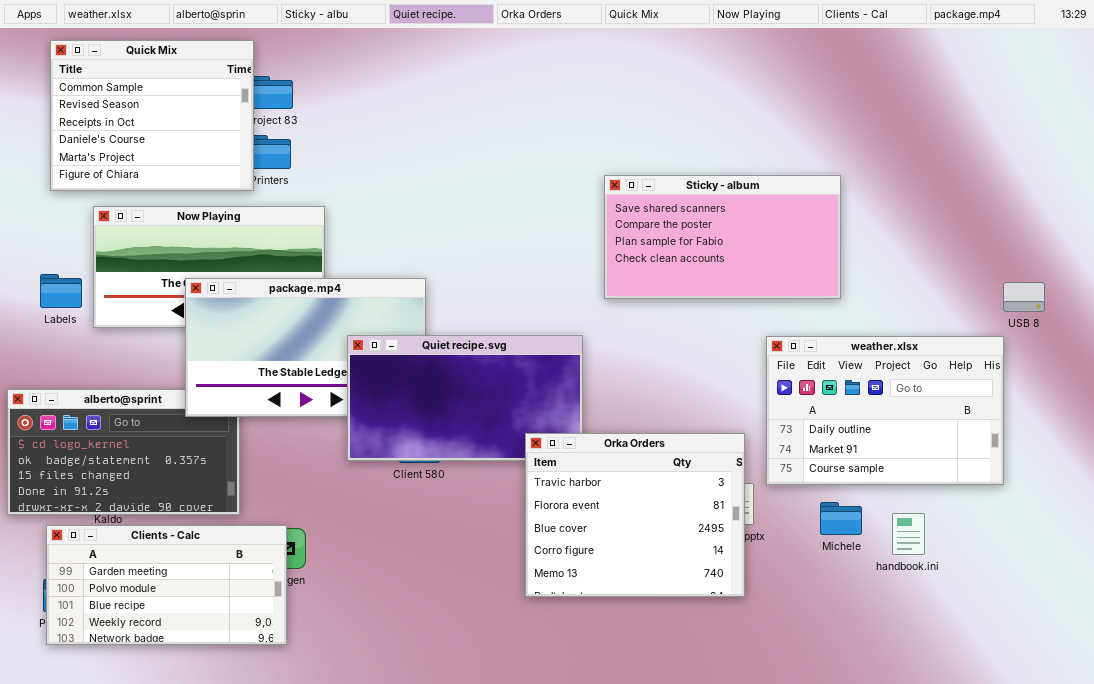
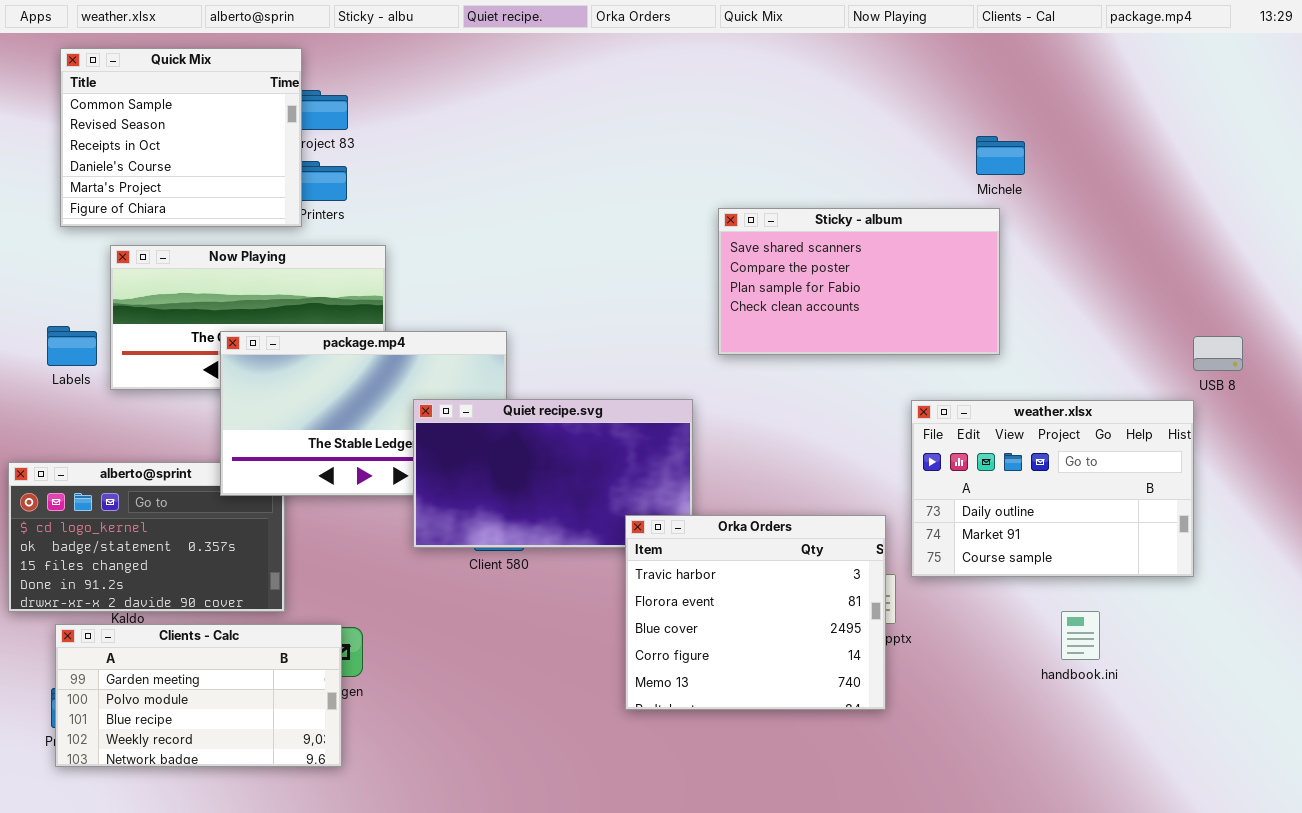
Michele: [820,502,862,535] -> [976,136,1025,175], moved

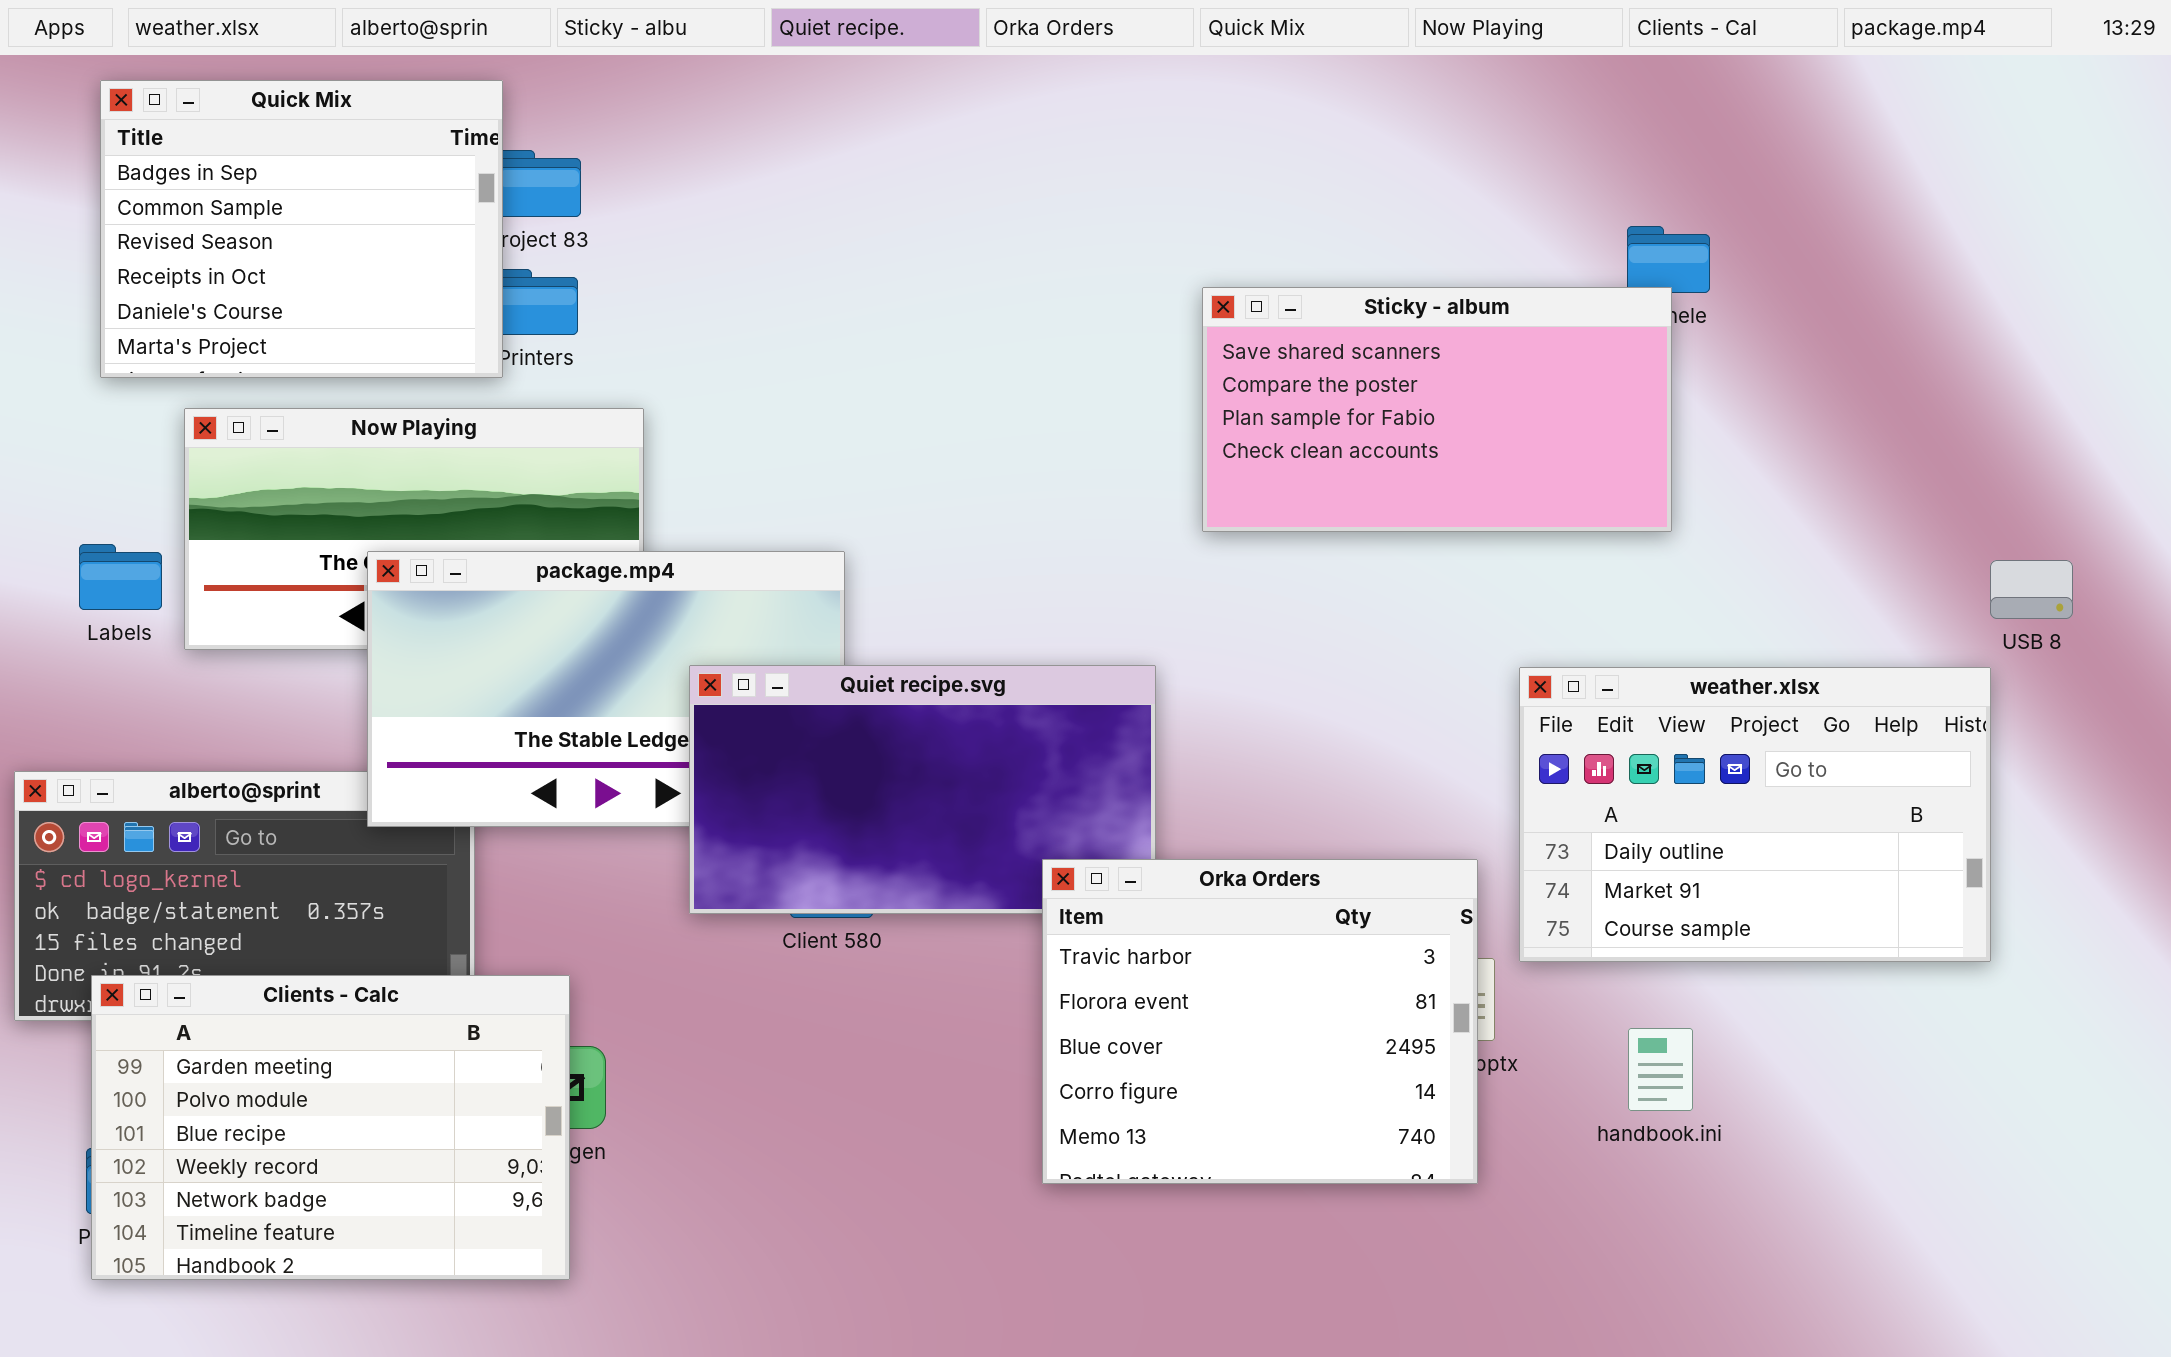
Quick Mix: [60,48,302,227] -> [100,80,503,378], scrolled up 1 row
Sticky - album: [718,208,1000,355] -> [1202,287,1672,532], moved
handbook.ini: [1061,611,1100,660] -> [1628,1028,1693,1111], moved
Clients - Calc: [55,624,342,767] -> [91,975,570,1280], resized

